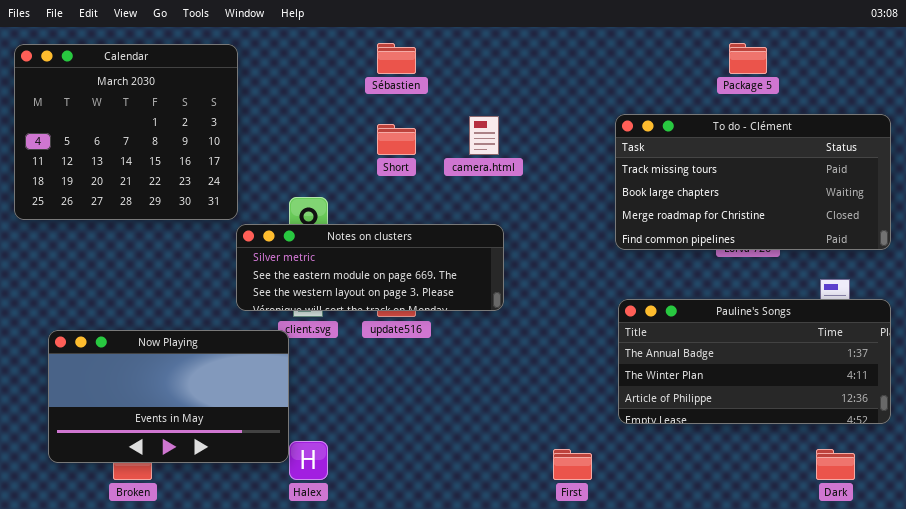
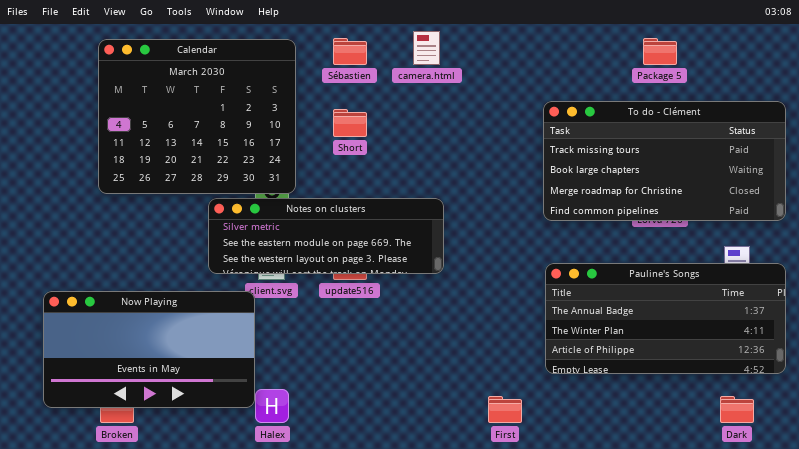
Calendar: [14,44,238,220] -> [98,39,296,194], moved
camera.html: [469,116,499,155] -> [413,31,440,65], moved

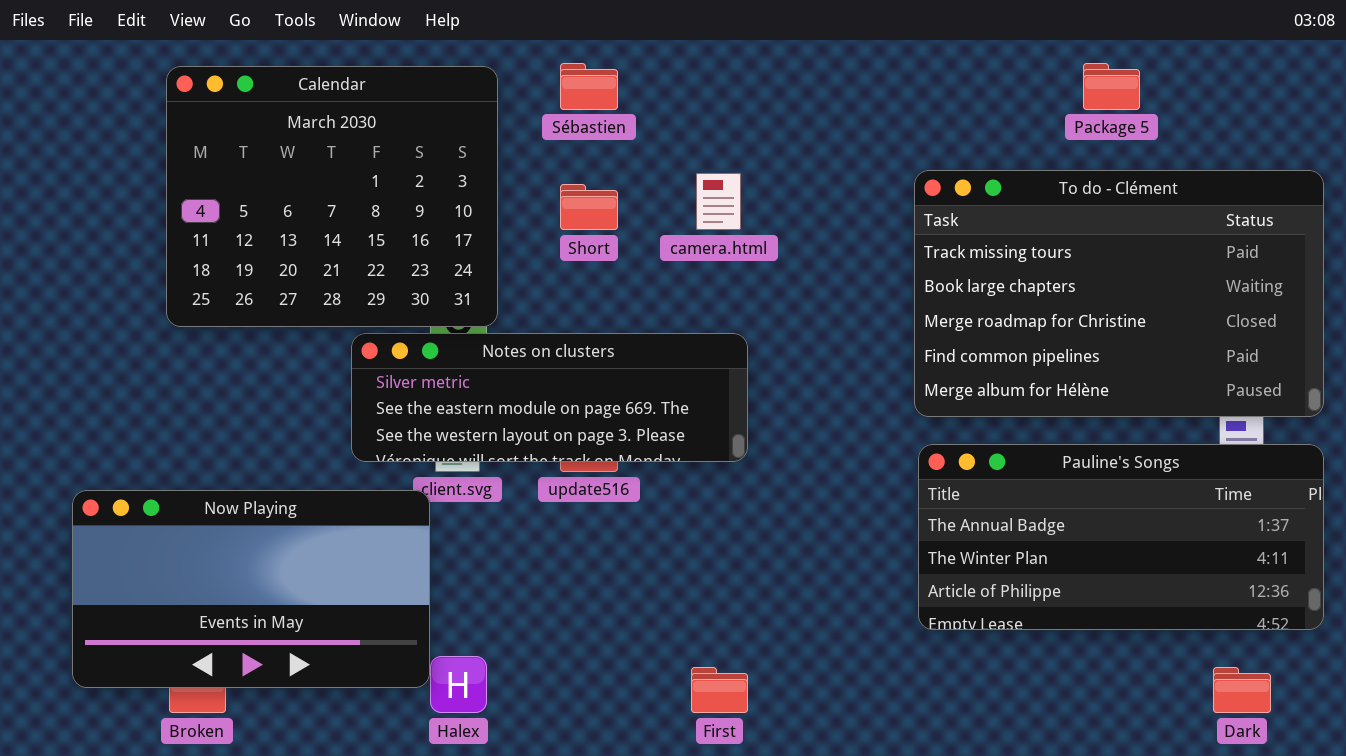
camera.html: [413,31,440,65] -> [696,173,741,230], moved
To do - Clément: [543,101,786,221] -> [914,170,1324,417], resized
First: [488,396,522,423] -> [691,667,748,713], moved

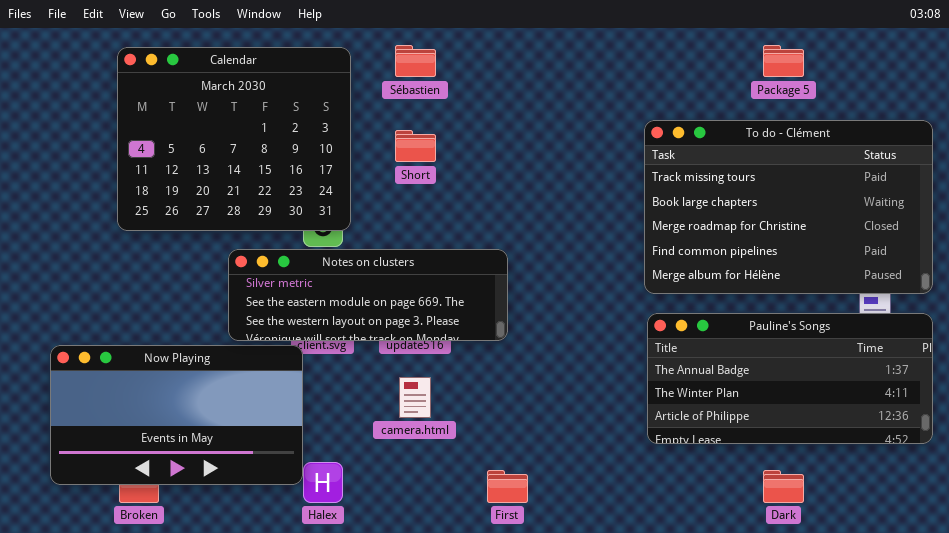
camera.html: [696,173,741,230] -> [399,377,431,418], moved
Notes on clusters: [351,333,748,462] -> [228,249,508,341], moved
Dark: [1213,667,1271,713] -> [763,470,804,503], moved

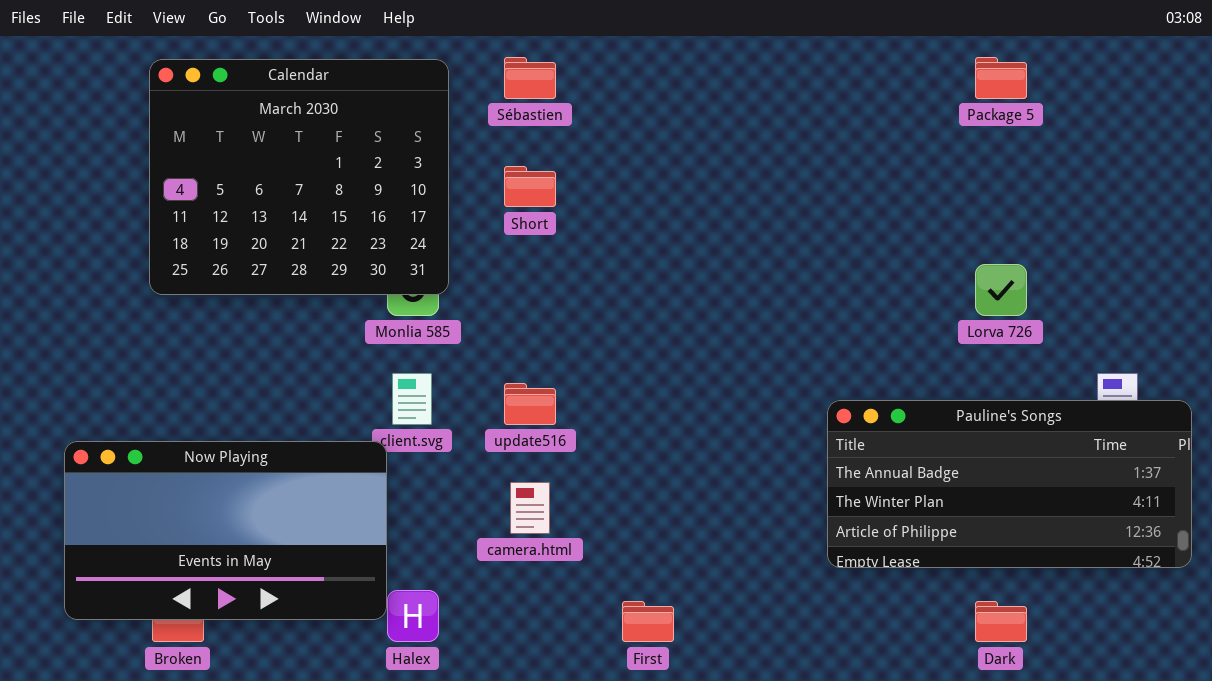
To do - Clément: [644,120,933,294] -> none, closed
Notes on clusters: [228,249,508,341] -> none, closed

